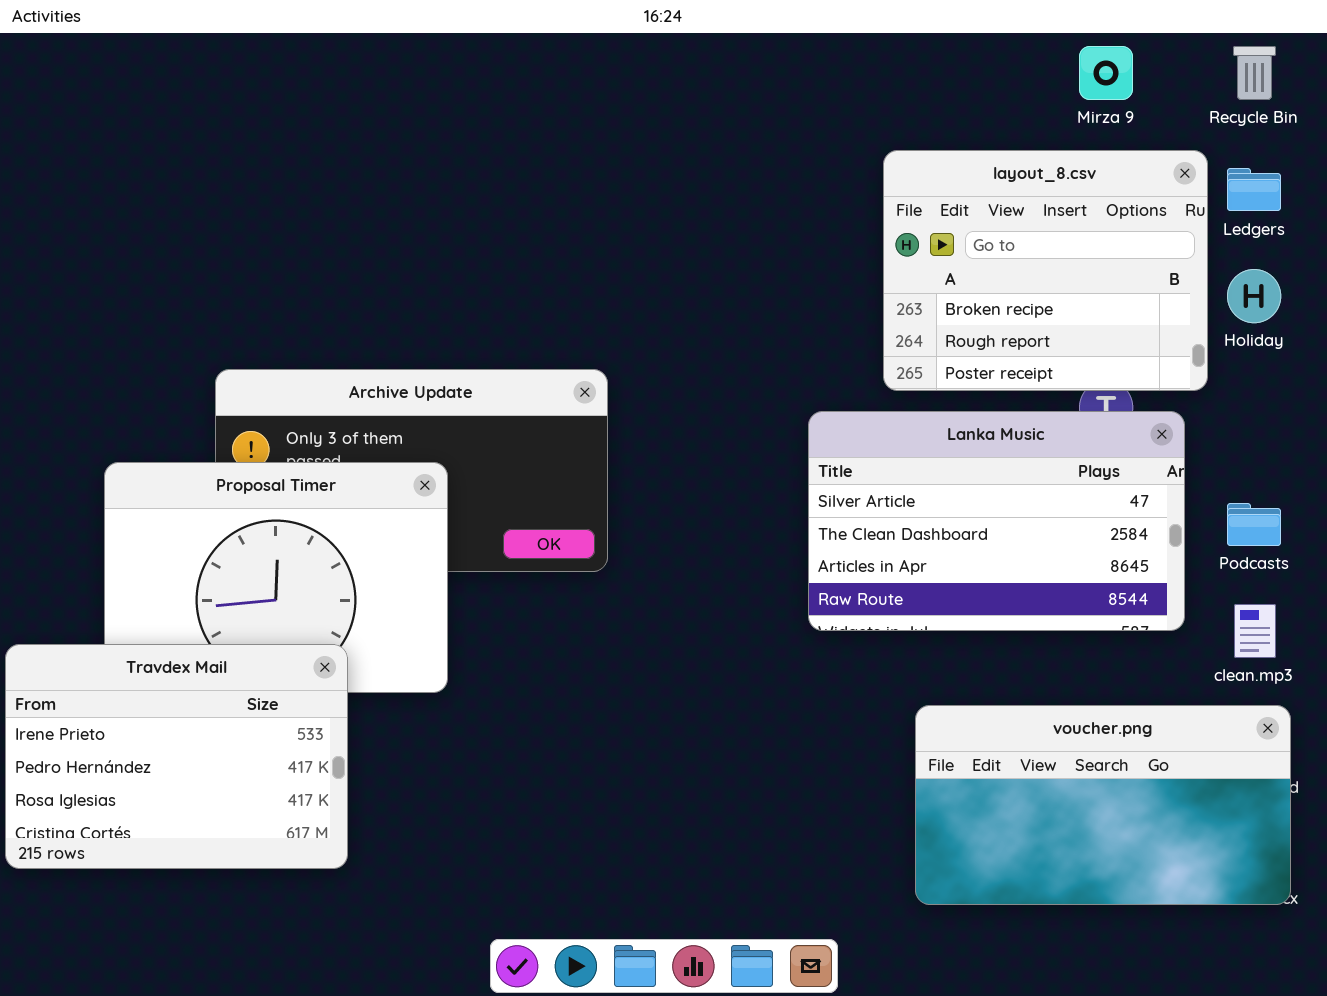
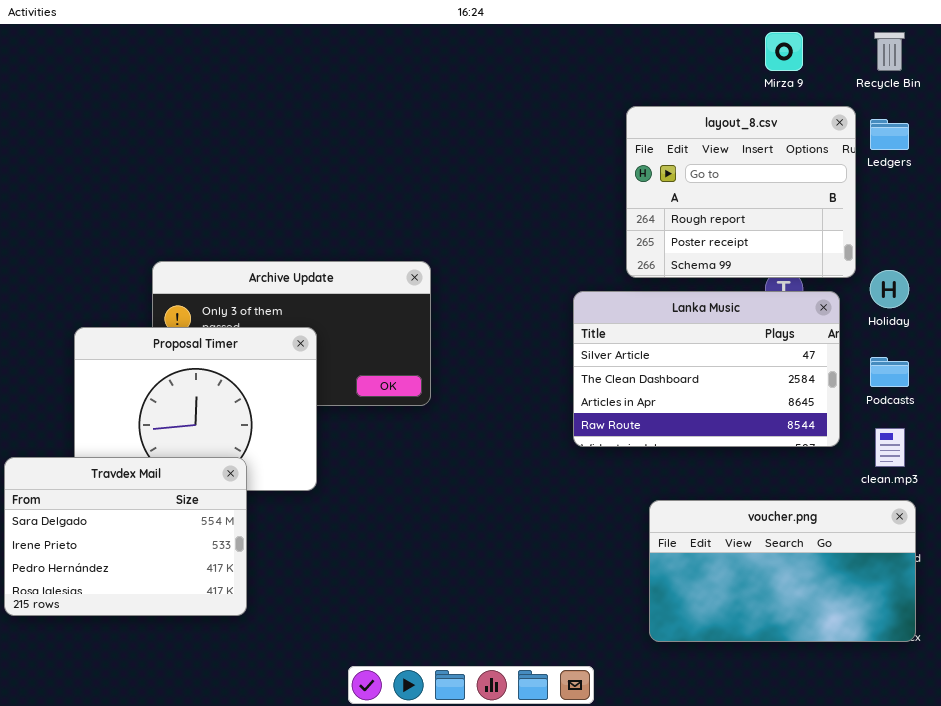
layout_8.csv: [883,150,1208,391] -> [626,106,856,278], scrolled down 1 row
Holiday: [1227,269,1281,323] -> [870,270,909,308], moved
Travdex Mail: [5,644,348,869] -> [4,457,247,616], scrolled up 1 row

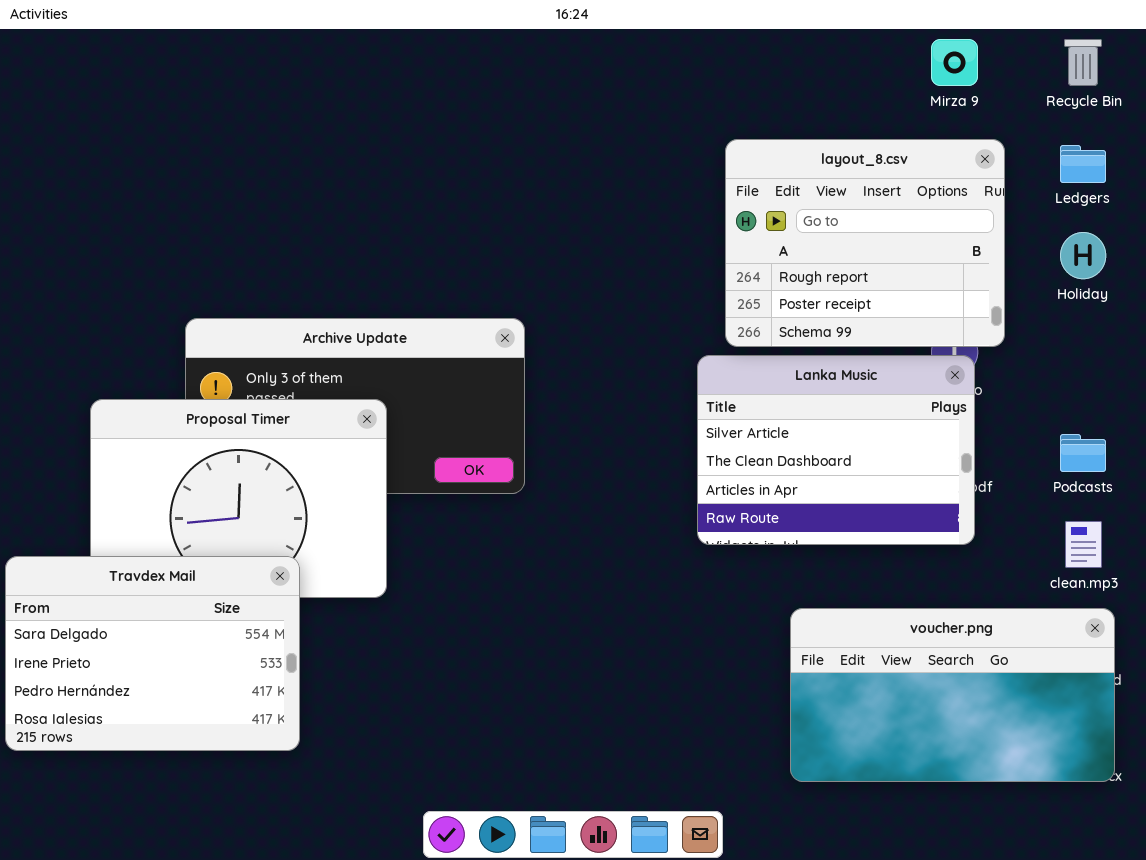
layout_8.csv: [626,106,856,278] -> [725,139,1005,347], moved
Holiday: [870,270,909,308] -> [1060,232,1106,279], moved
Lanka Music: [573,291,840,447] -> [697,355,975,545], resized

